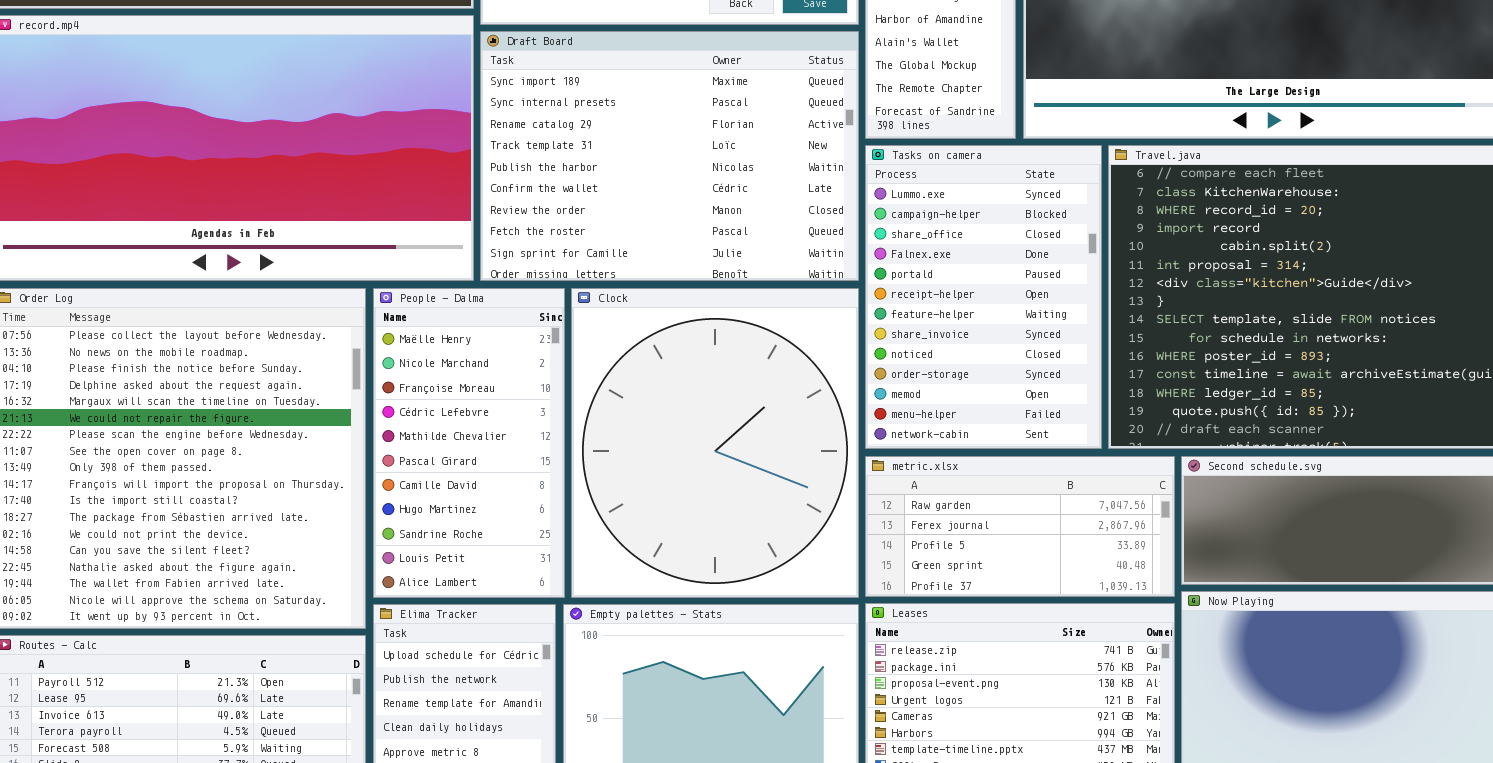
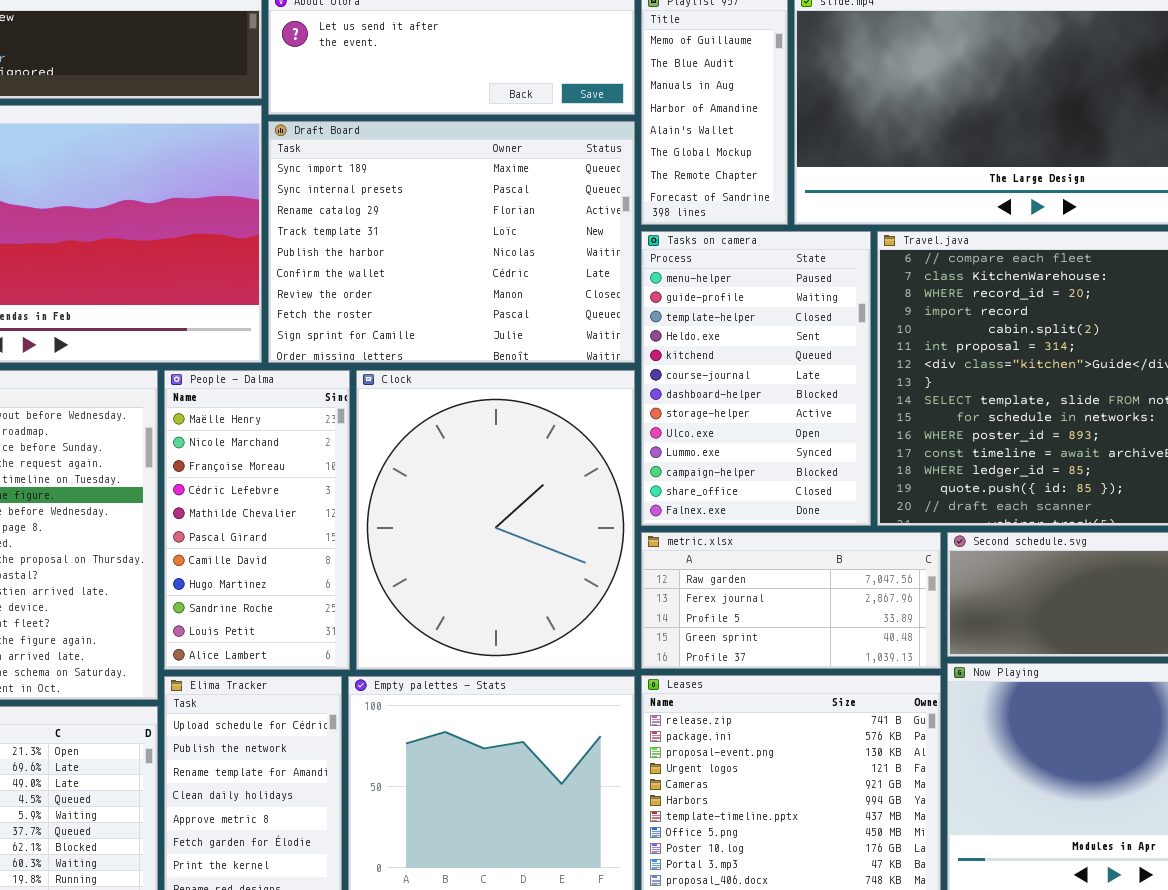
Tasks on camera: [865,145,1102,449] -> [641,231,871,526], scrolled up 9 rows

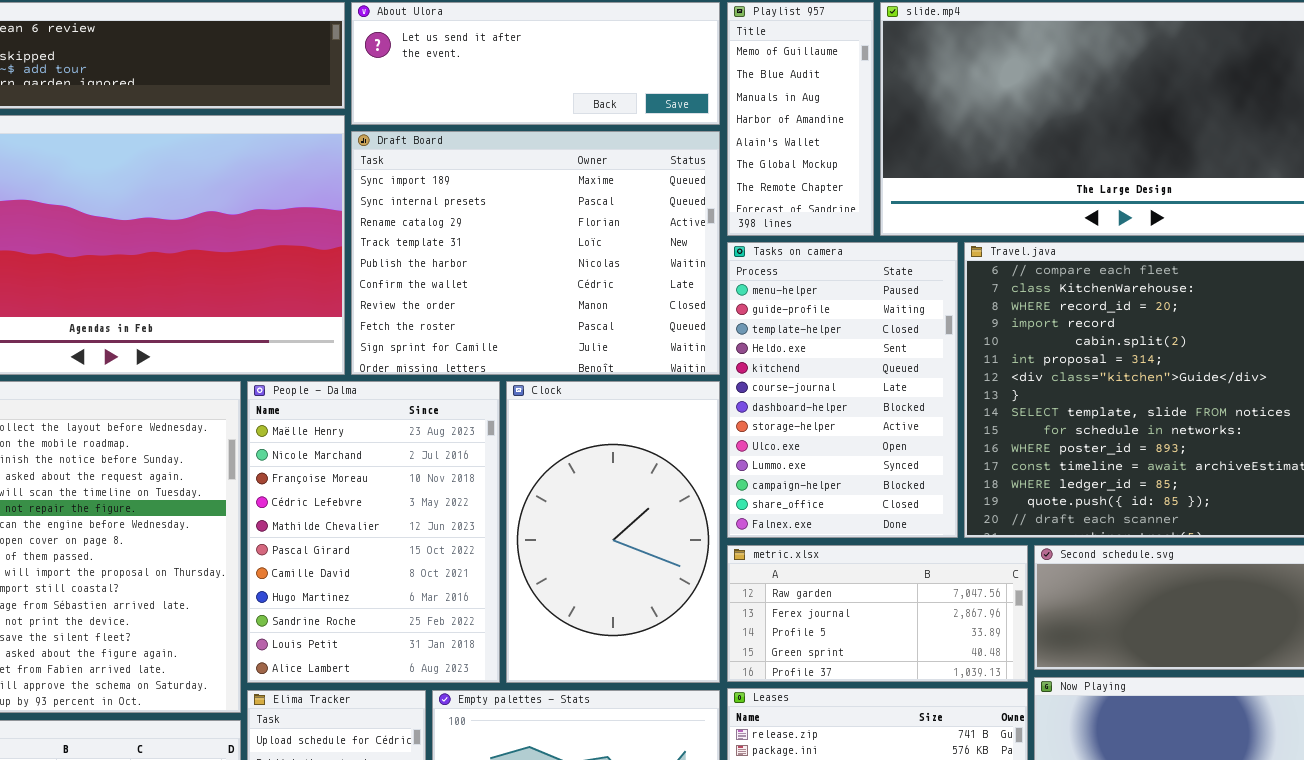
People - Dalma: [164,370,350,670] -> [247,381,500,683], resized
Clock: [356,370,635,670] -> [506,381,720,683], resized

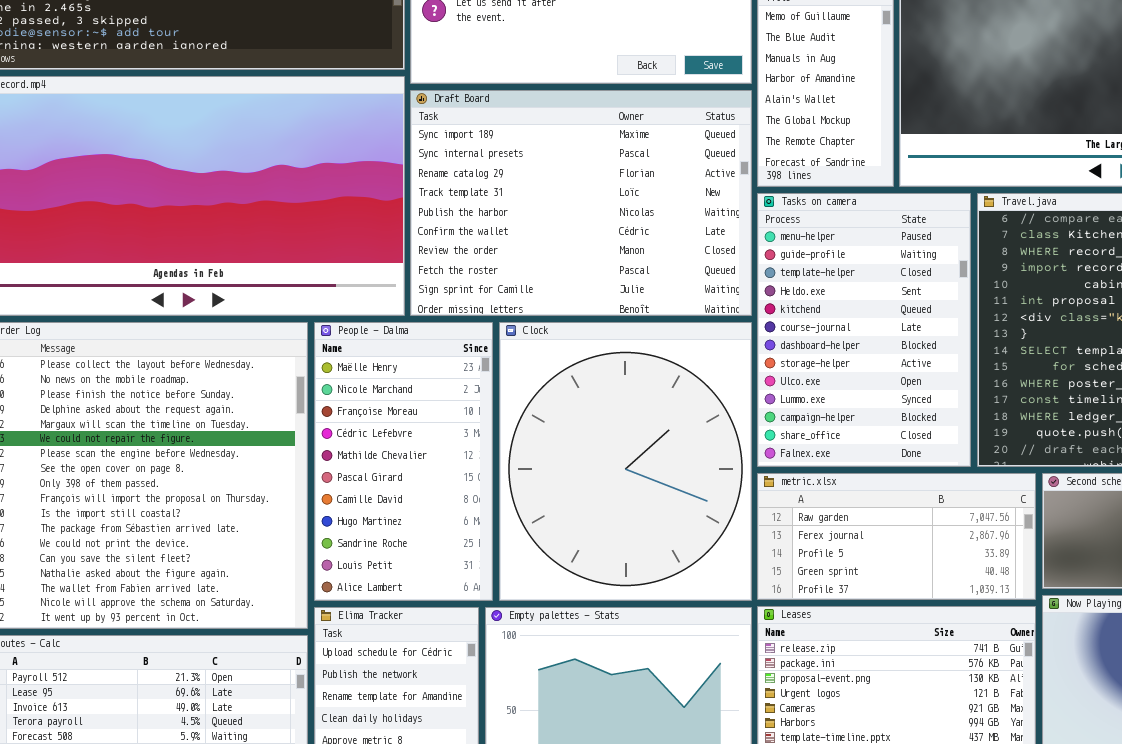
People - Dalma: [247,381,500,683] -> [314,322,493,601], resized
Clock: [506,381,720,683] -> [499,322,752,601], resized

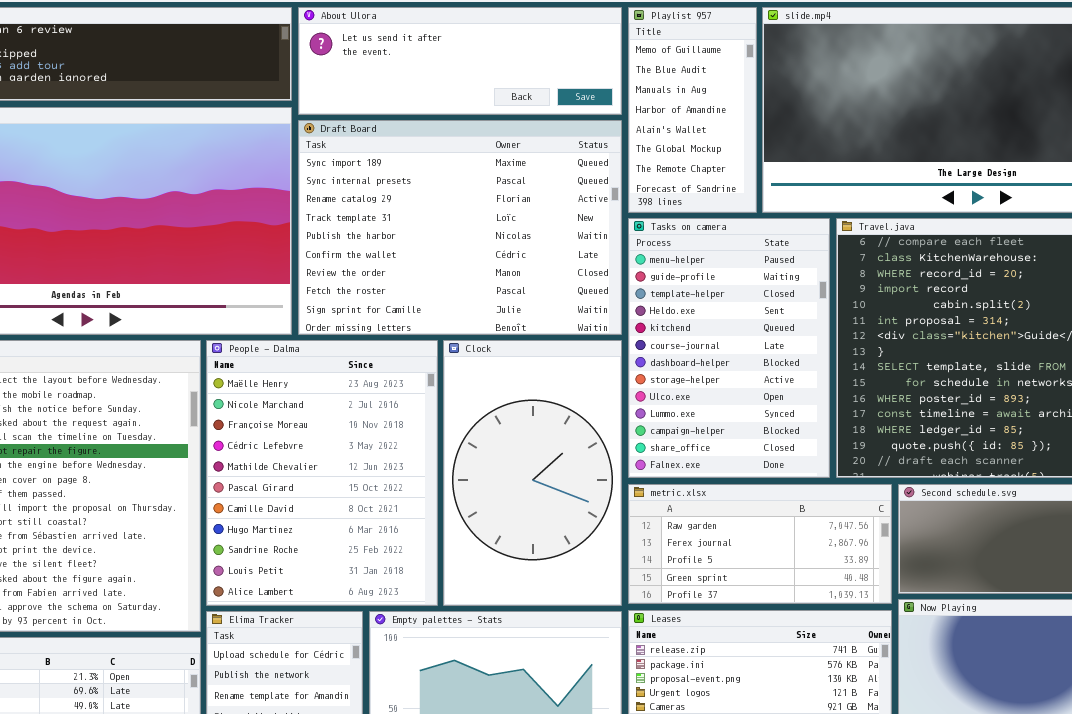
People - Dalma: [314,322,493,601] -> [206,340,438,606], resized
Clock: [499,322,752,601] -> [443,340,622,606], resized

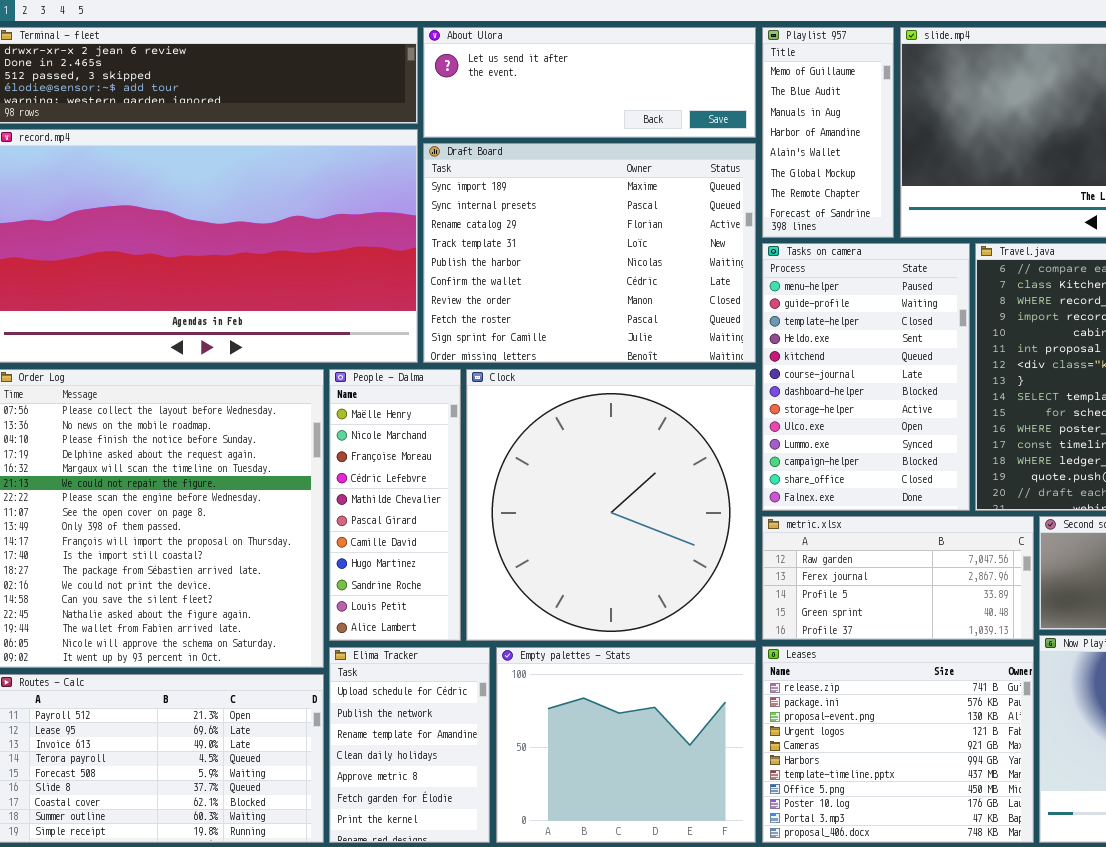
People - Dalma: [206,340,438,606] -> [329,369,461,641], resized
Clock: [443,340,622,606] -> [466,369,756,641], resized

